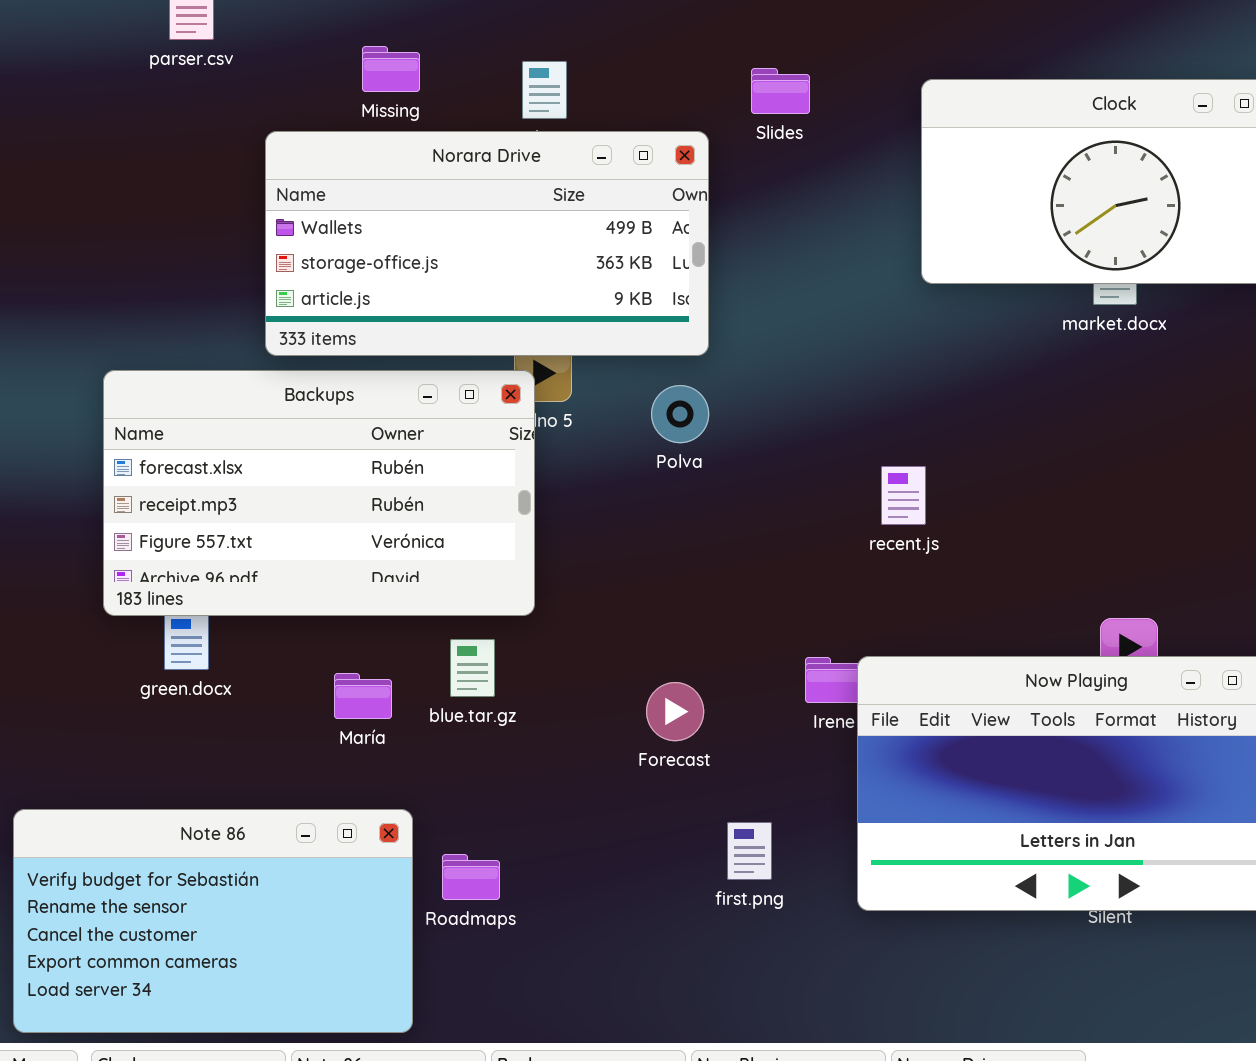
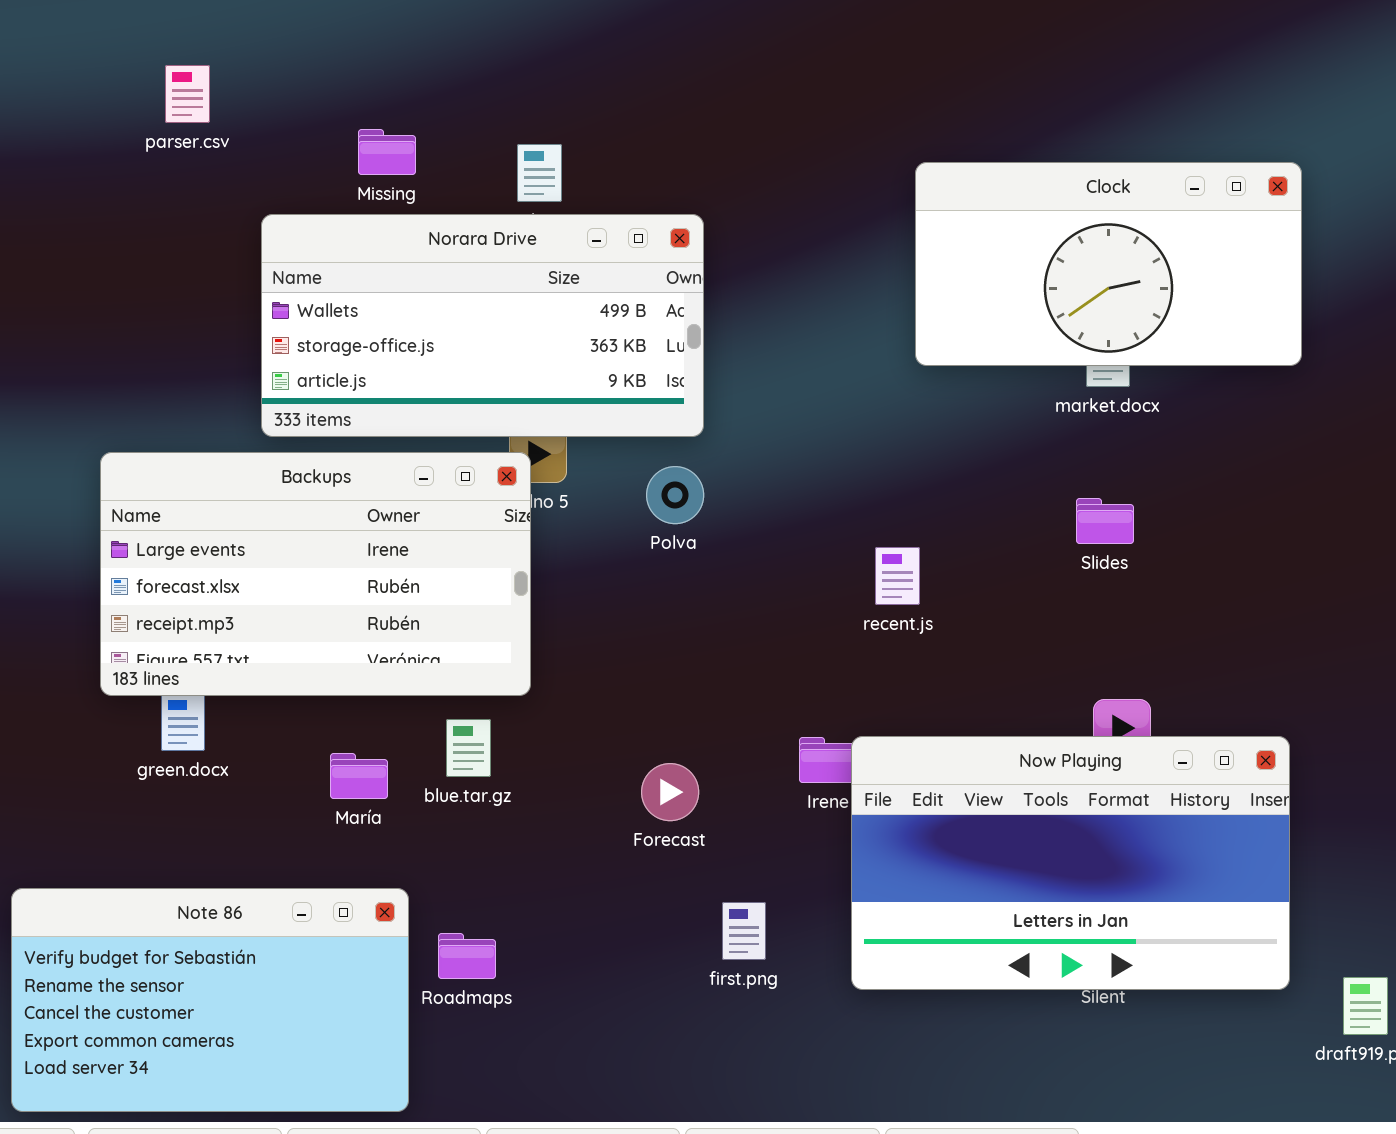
Slides: [751,68,810,114] -> [1076,498,1134,544], moved
Backups: [103,370,535,616] -> [100,452,531,696], scrolled up 1 row

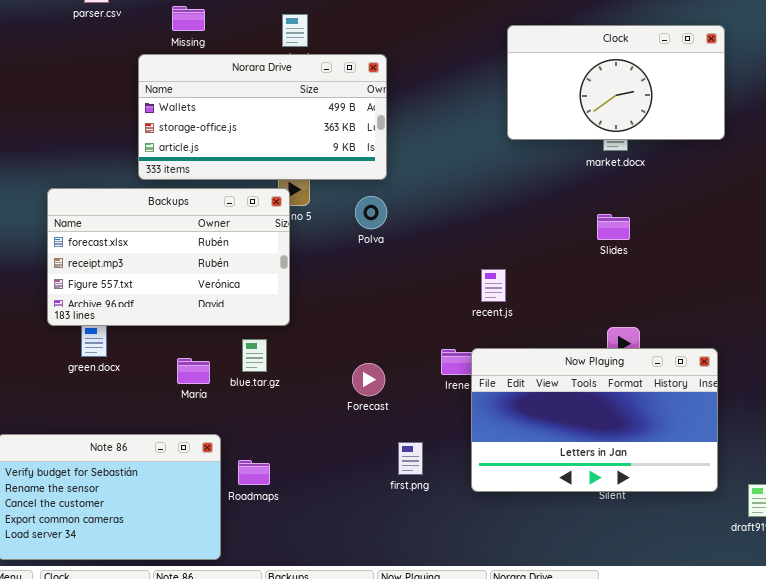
Missing: [358,129,416,175] -> [172,6,205,31], moved
Backups: [100,452,531,696] -> [47,188,290,326], scrolled down 1 row
recent.js: [875,547,920,605] -> [481,269,506,302], moved

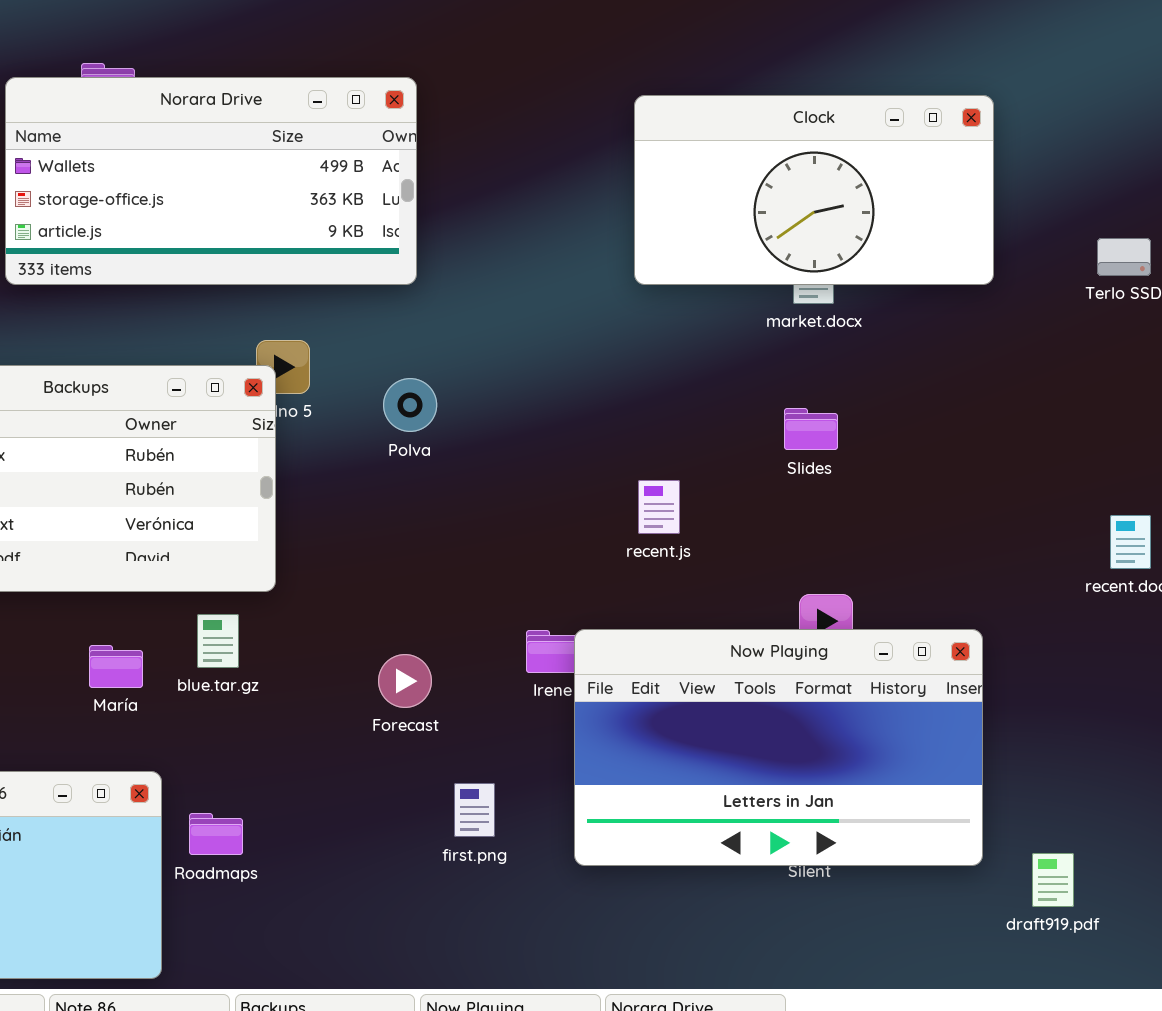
Norara Drive: [138,54,387,180] -> [5,77,417,285], moved
recent.js: [481,269,506,302] -> [638,480,680,534], moved

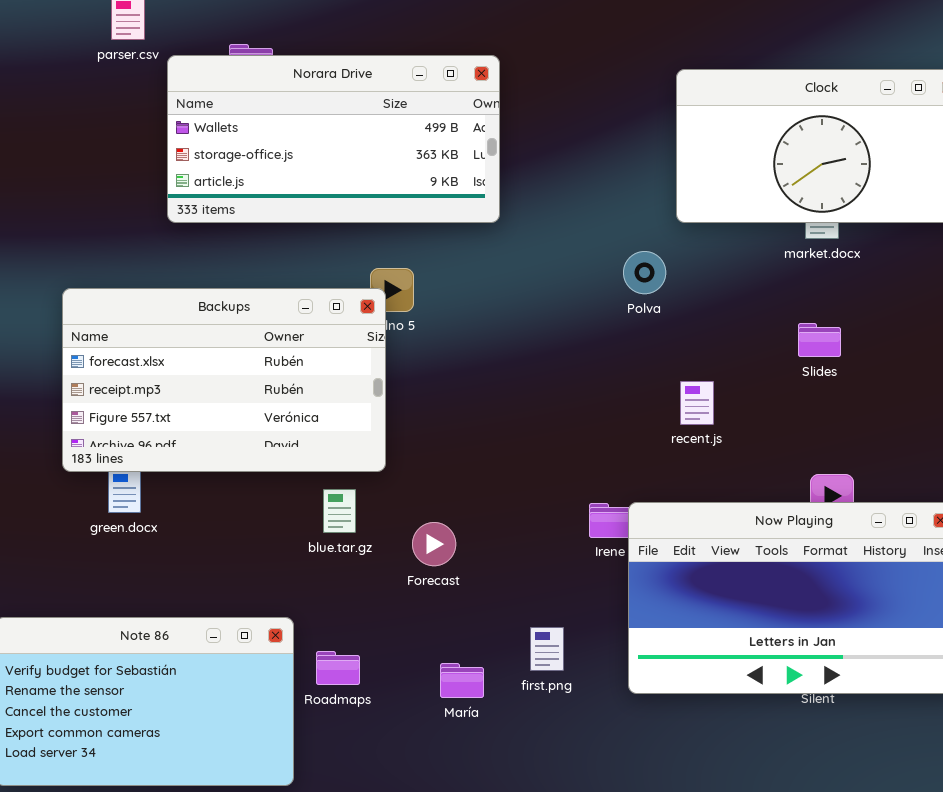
Polva: [383,378,437,432] -> [623,251,666,294], moved
María: [89,645,143,688] -> [440,663,484,698], moved
Forecast: [378,654,432,708] -> [412,522,456,566], moved

